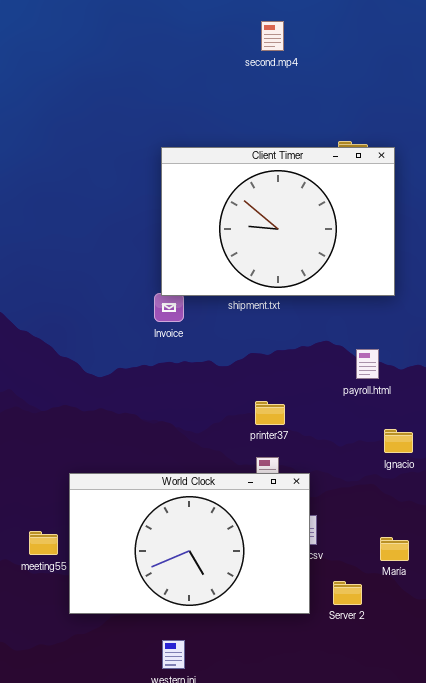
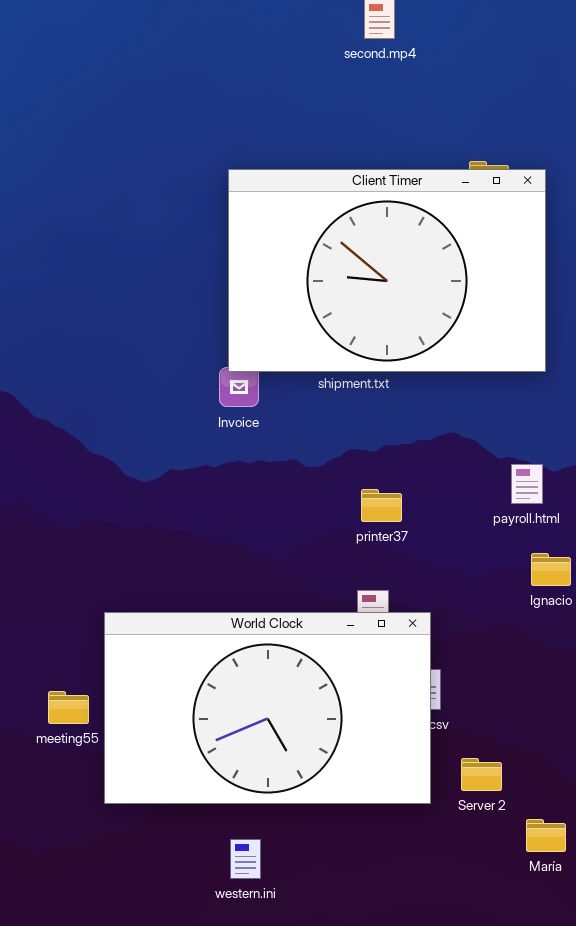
payroll.html: [356,349,379,379] -> [511,464,543,504], moved
printer37: [255,401,285,425] -> [361,489,402,522], moved
María: [380,537,409,561] -> [526,819,566,852], moved

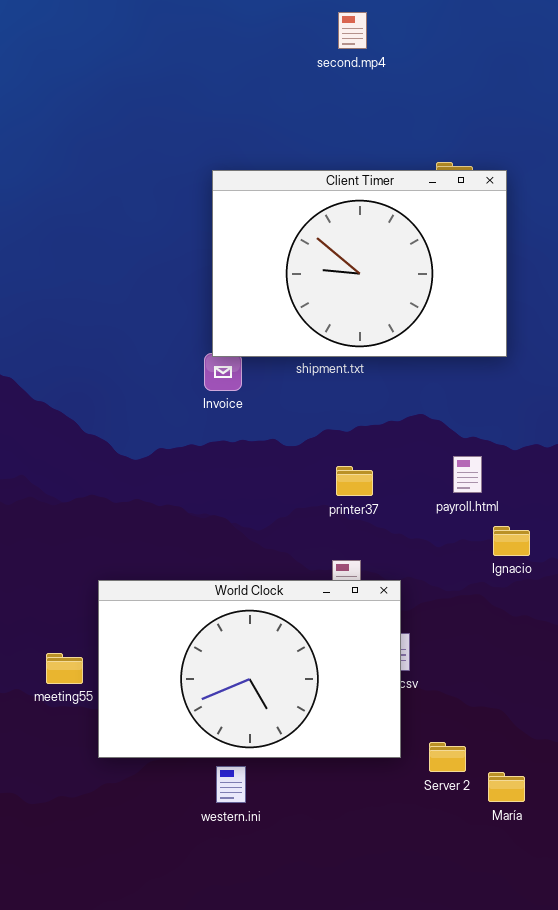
payroll.html: [511,464,543,504] -> [453,456,482,493], moved
Server 2: [461,758,502,791] -> [429,742,466,772], moved
western.ini: [230,839,261,879] -> [216,766,246,803], moved

